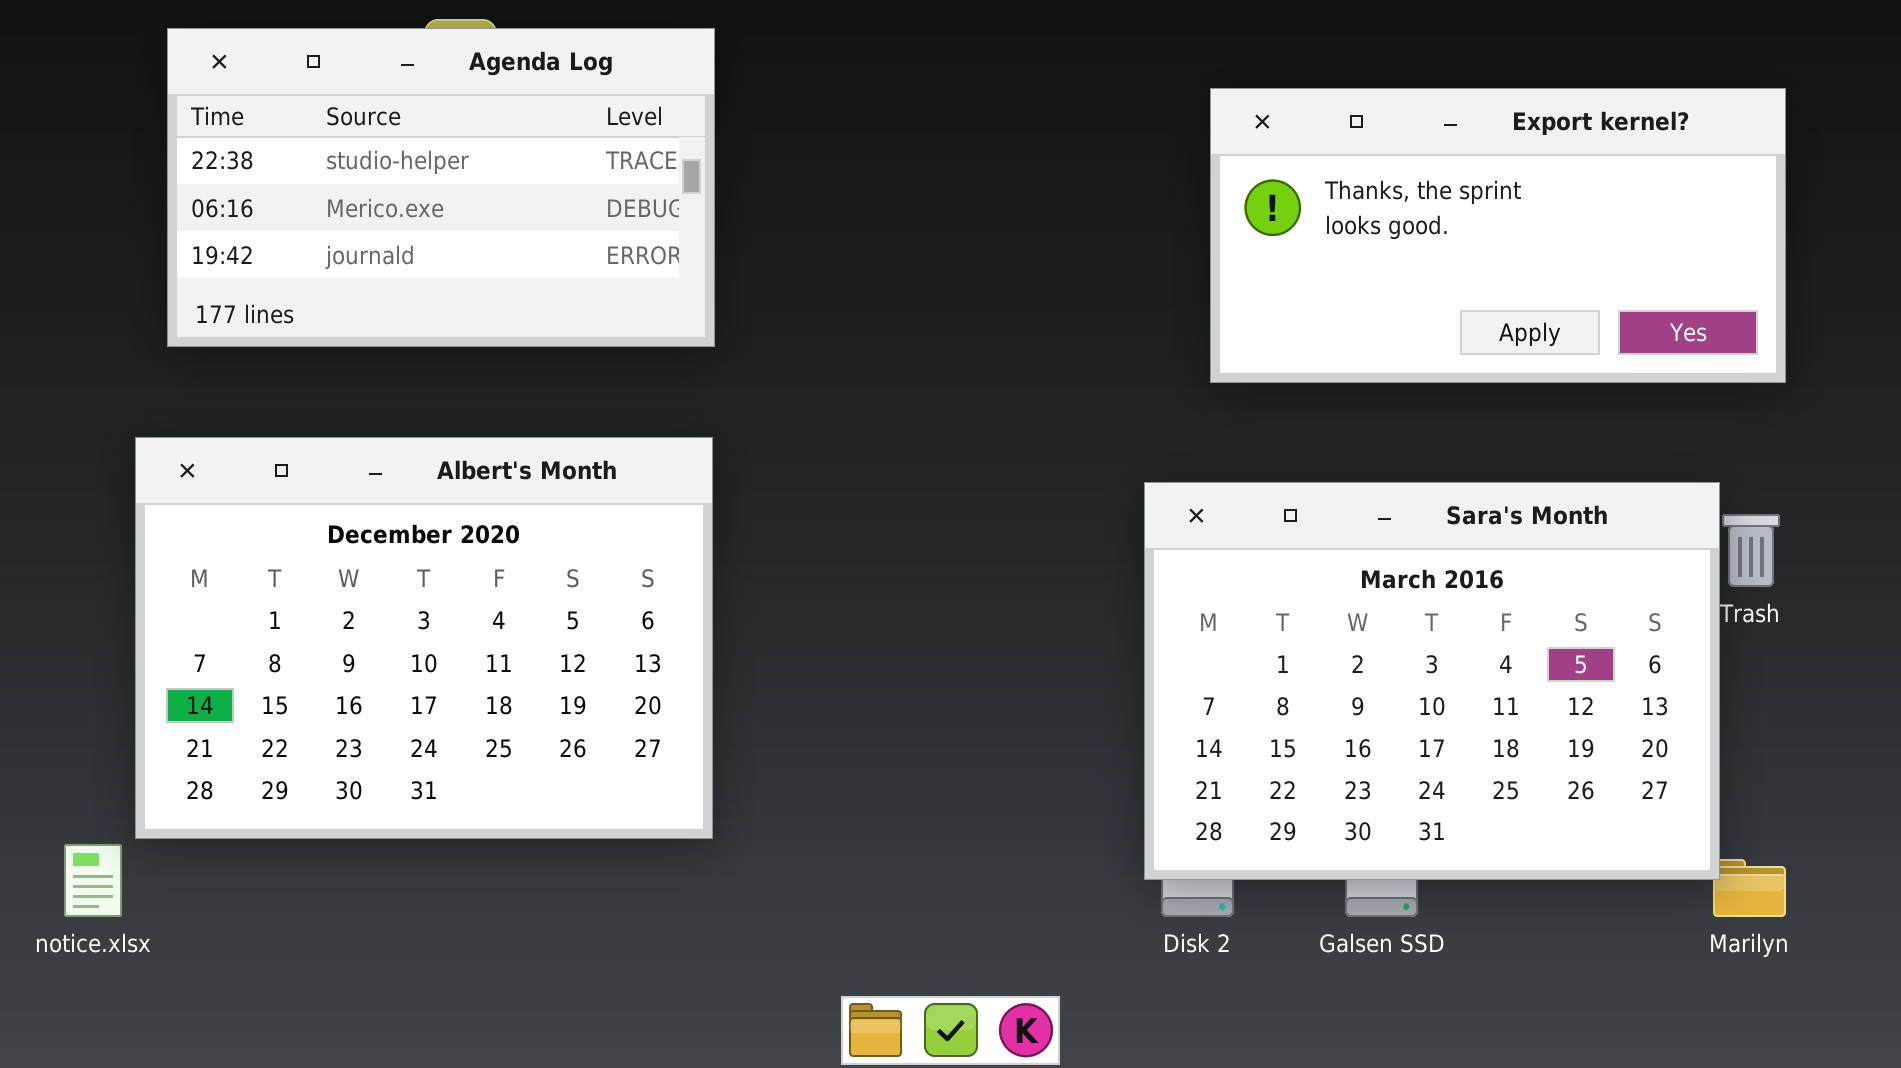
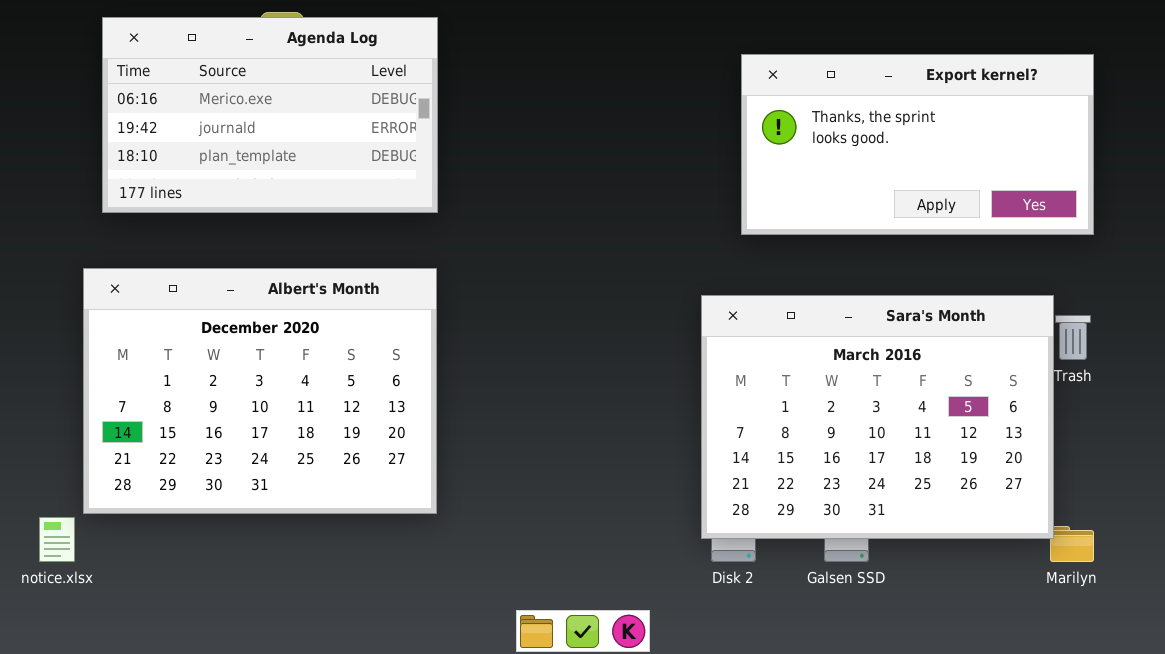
Agenda Log: [167,28,715,347] -> [102,17,438,213], scrolled down 1 row

